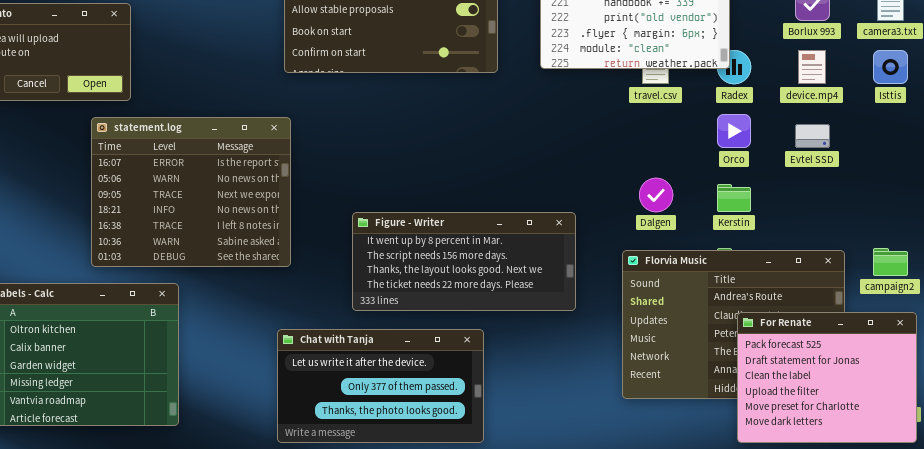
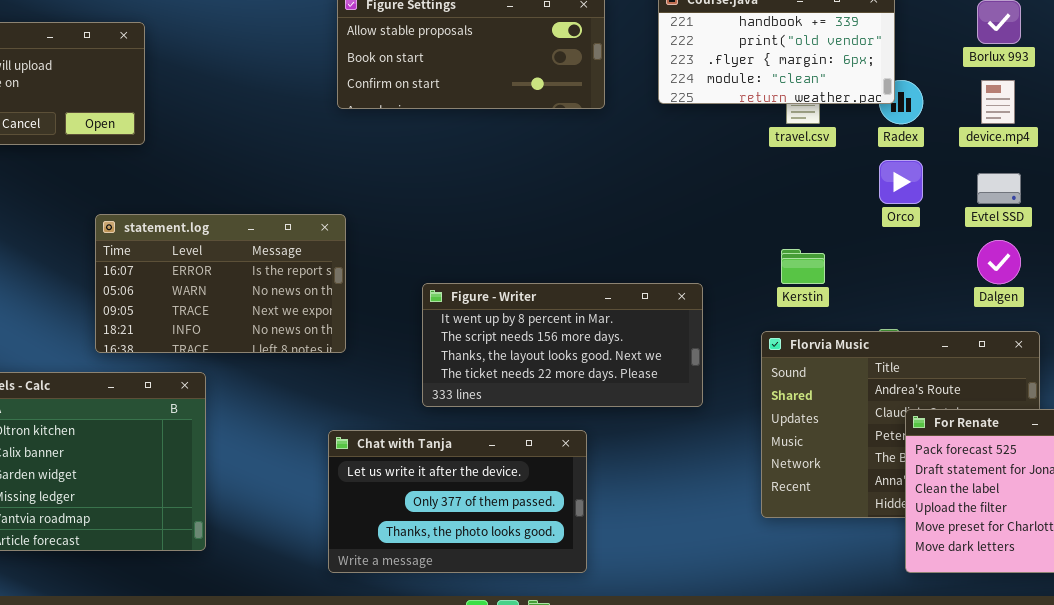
statement.log: [91,117,291,267] -> [95,214,346,353], resized
Dalgen: [639,178,673,212] -> [977,240,1021,284], moved
Kerstin: [717,184,751,212] -> [781,249,825,284], moved

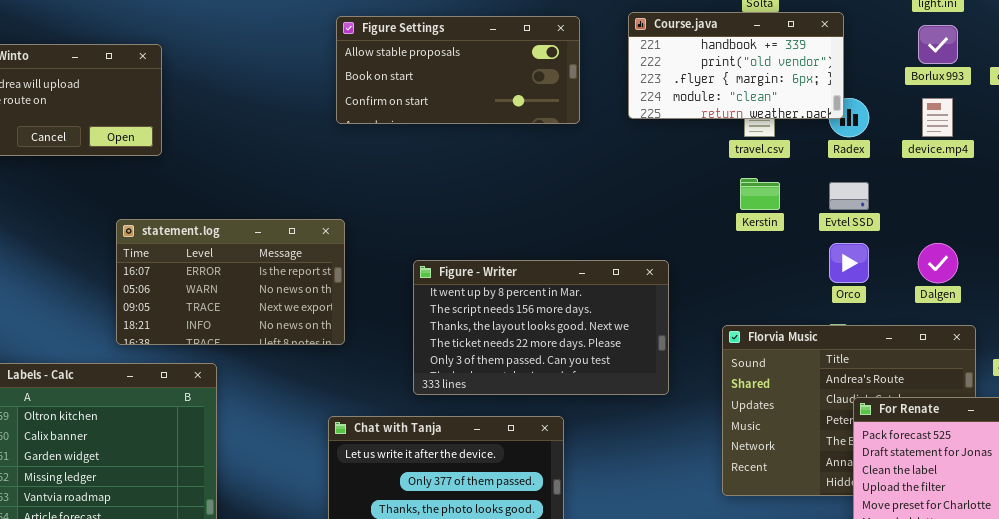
Orco: [879,160,923,204] -> [829,243,869,283], moved
Evtel SSD: [977,173,1021,204] -> [829,182,869,210], moved
Kerstin: [781,249,825,284] -> [740,178,780,210], moved
Figure - Writer: [422,283,703,407] -> [413,260,669,395], resized

